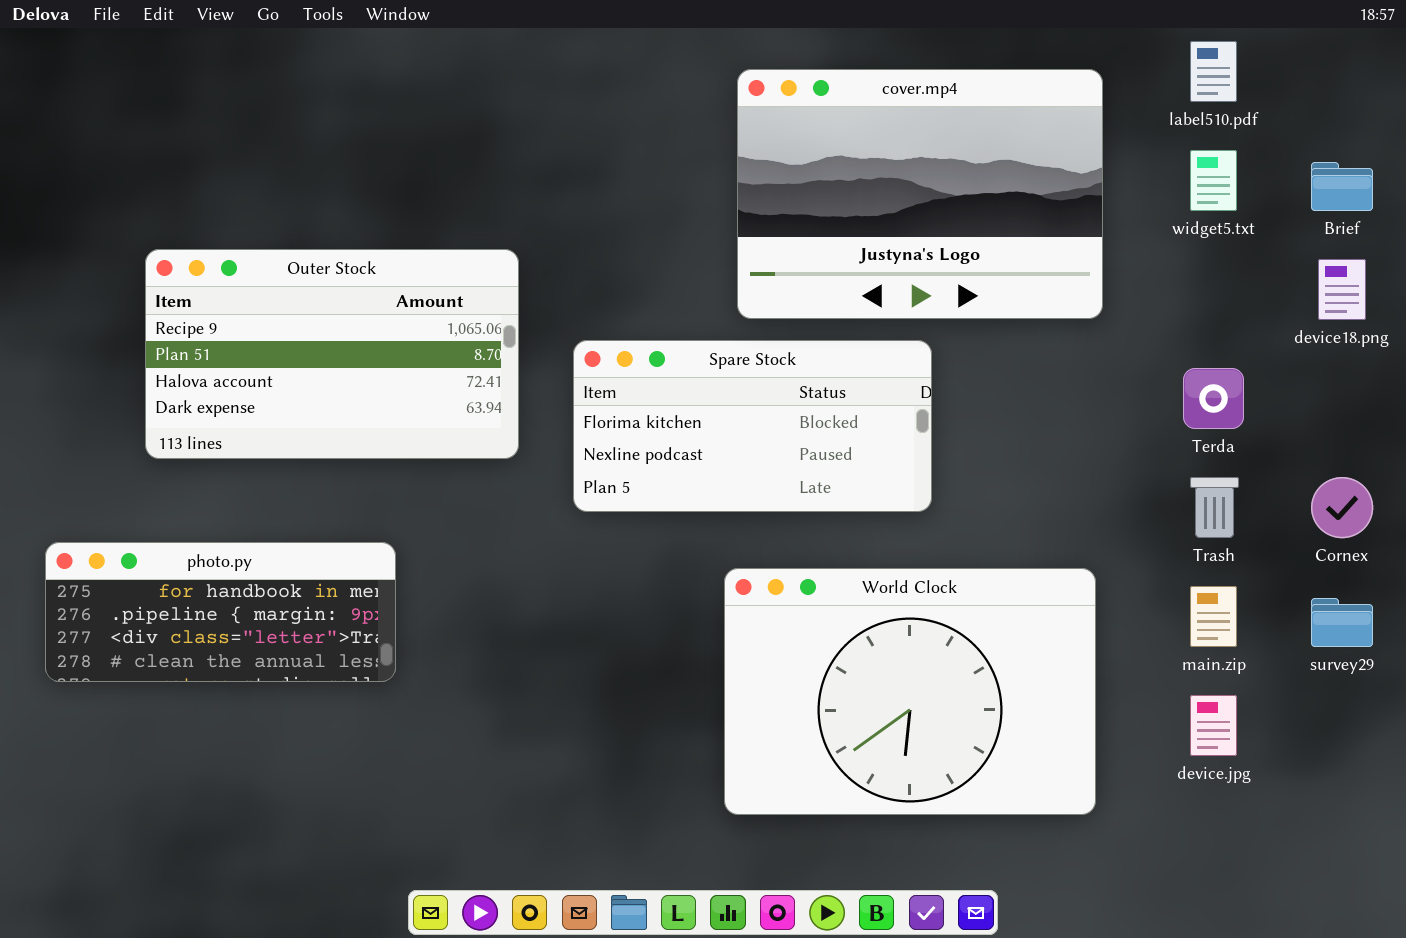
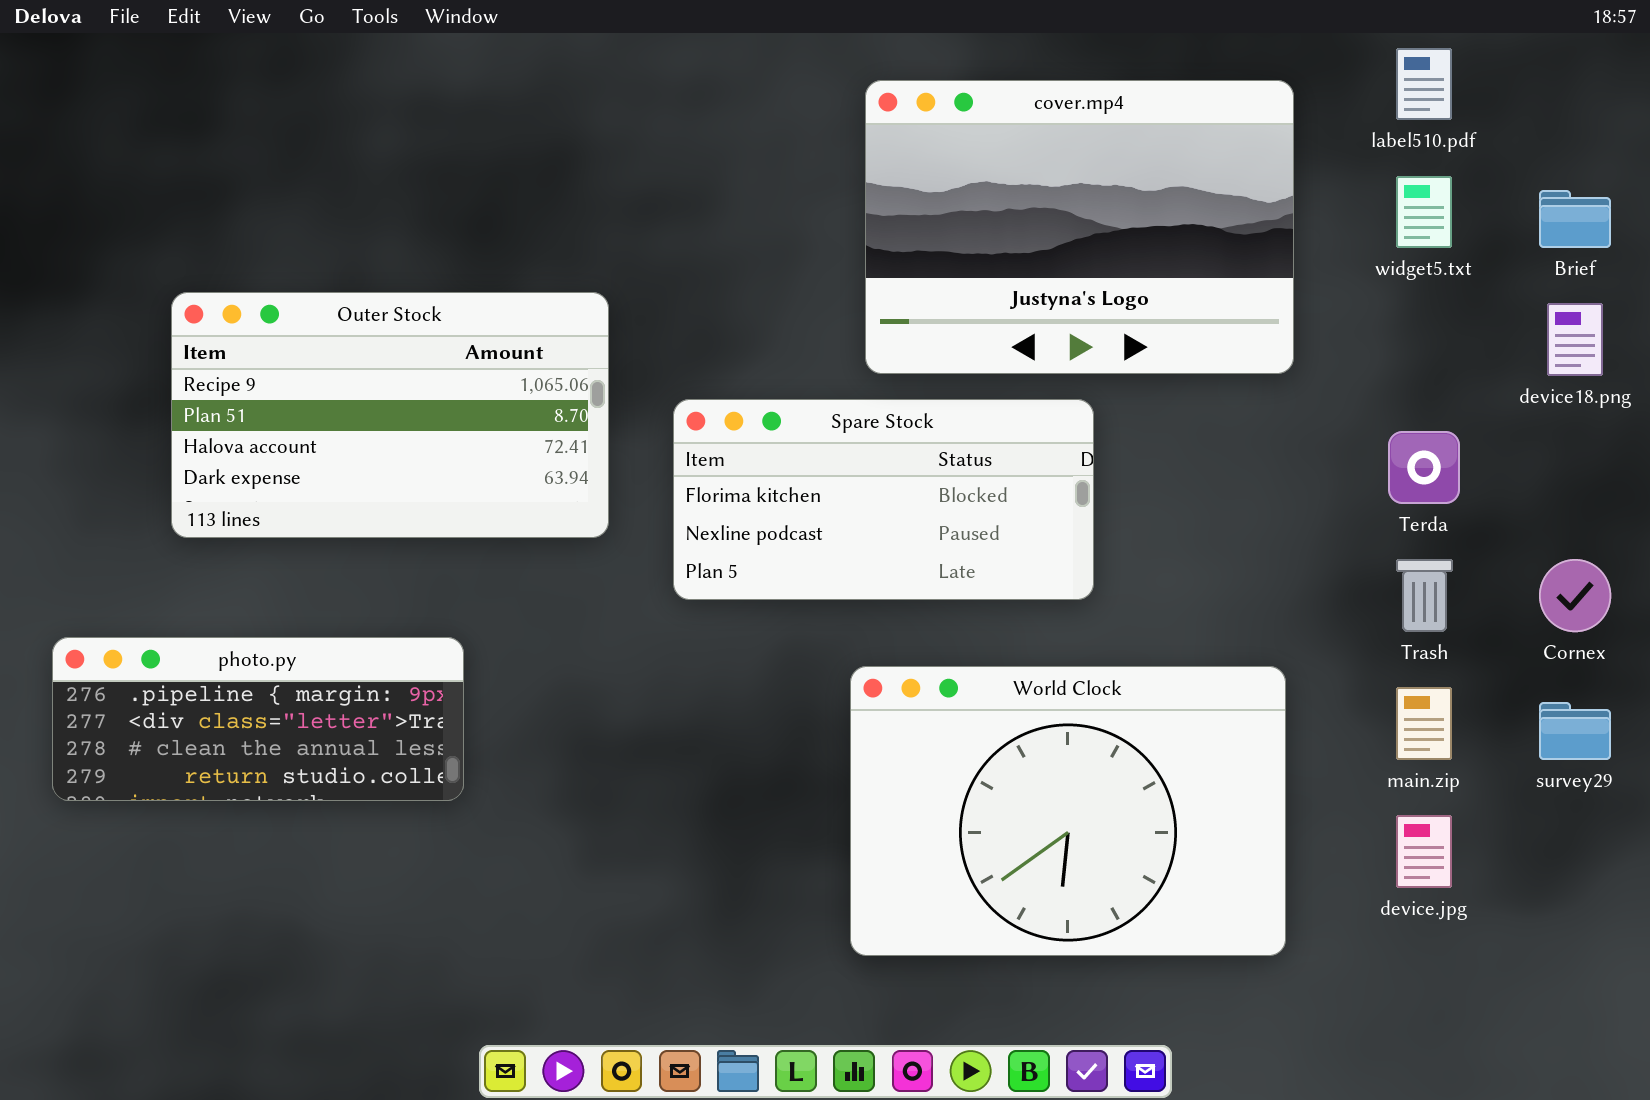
photo.py: [45,542,396,682] -> [52,637,464,801], scrolled down 1 row

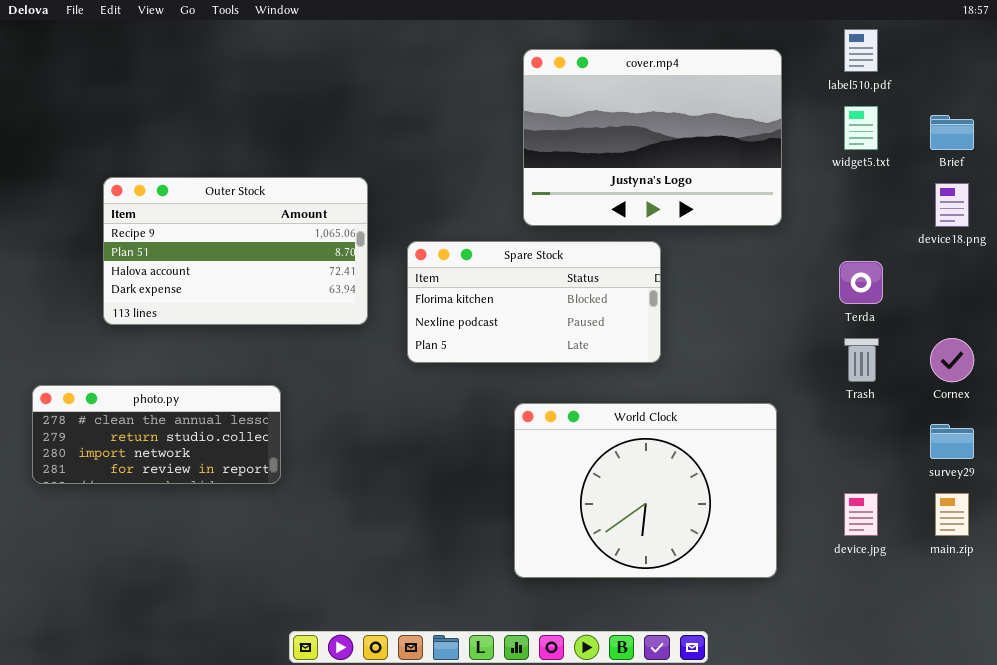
photo.py: [52,637,464,801] -> [32,385,281,484], scrolled down 2 rows
main.zip: [1396,687,1452,760] -> [935,493,969,536], moved

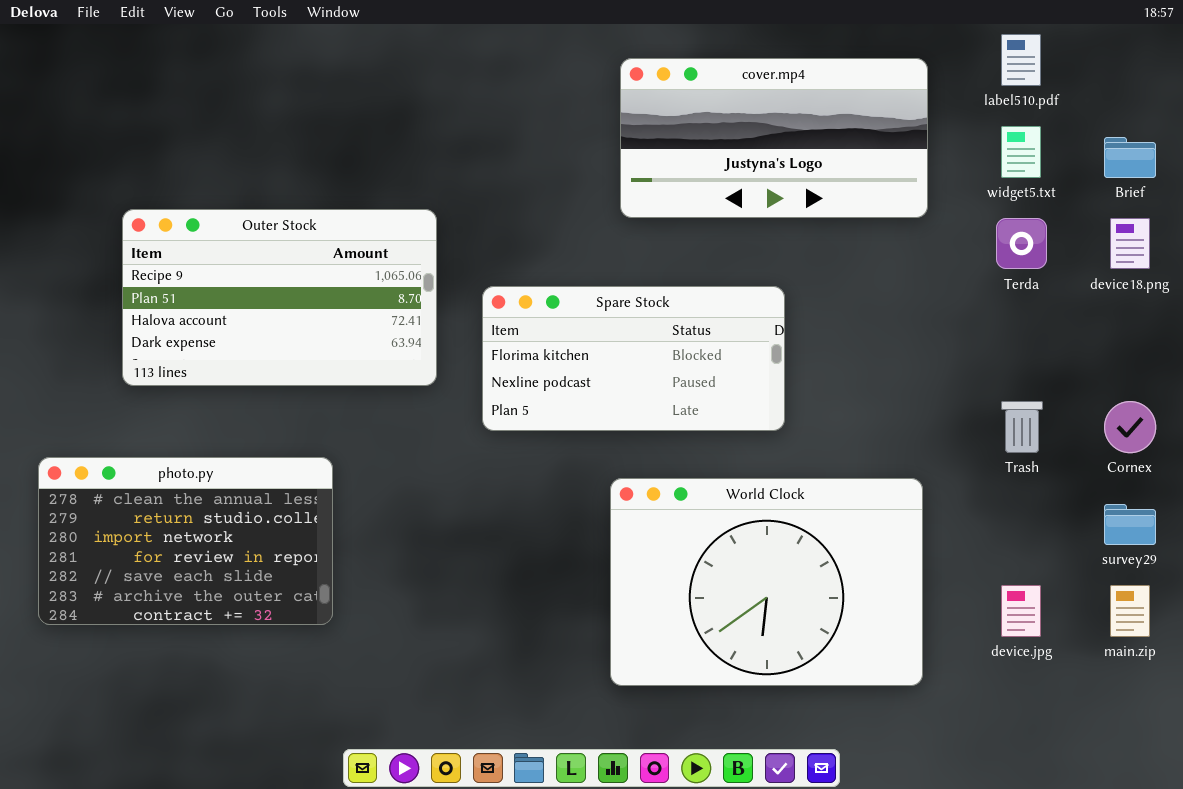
cover.mp4: [523,49,782,226] -> [620,58,928,218], resized
Terda: [839,261,883,304] -> [996,218,1047,269], moved
photo.py: [32,385,281,484] -> [38,457,333,625], resized

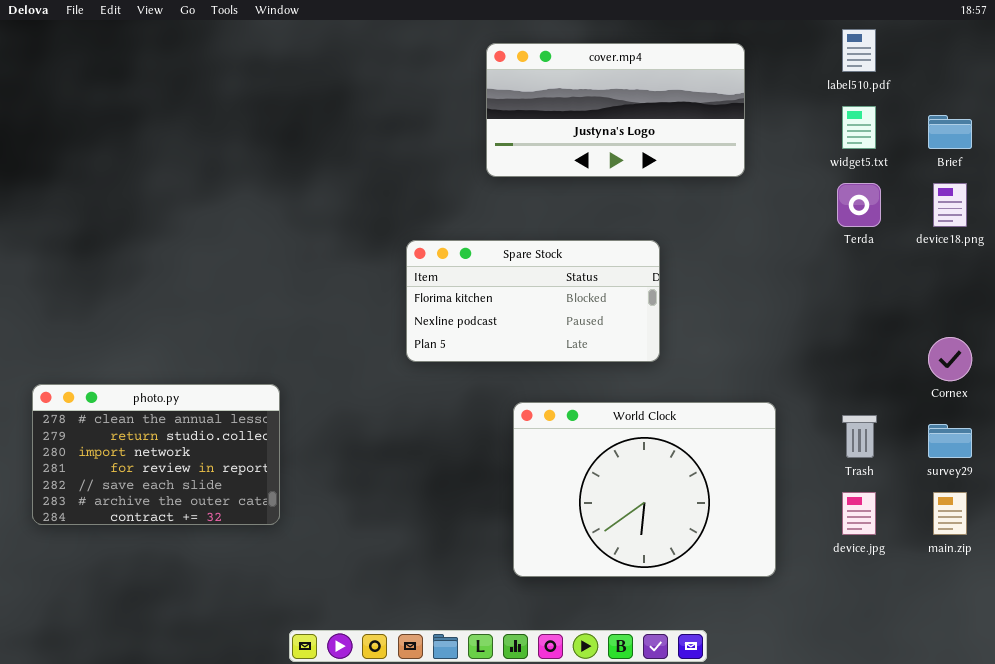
cover.mp4: [620,58,928,218] -> [486,43,745,177], moved
Outer Stock: [122,209,437,386] -> none, closed
Trash: [1001,401,1043,453] -> [842,415,877,458], moved

